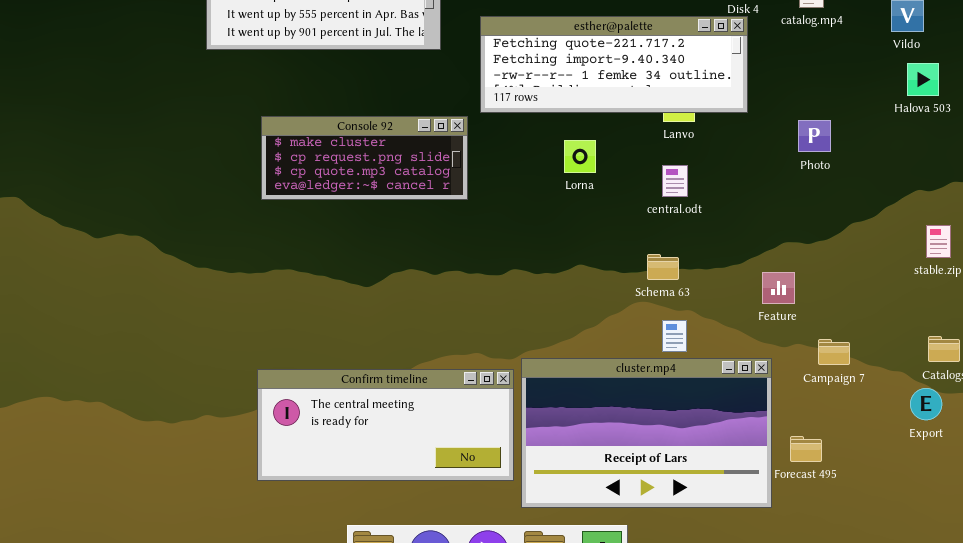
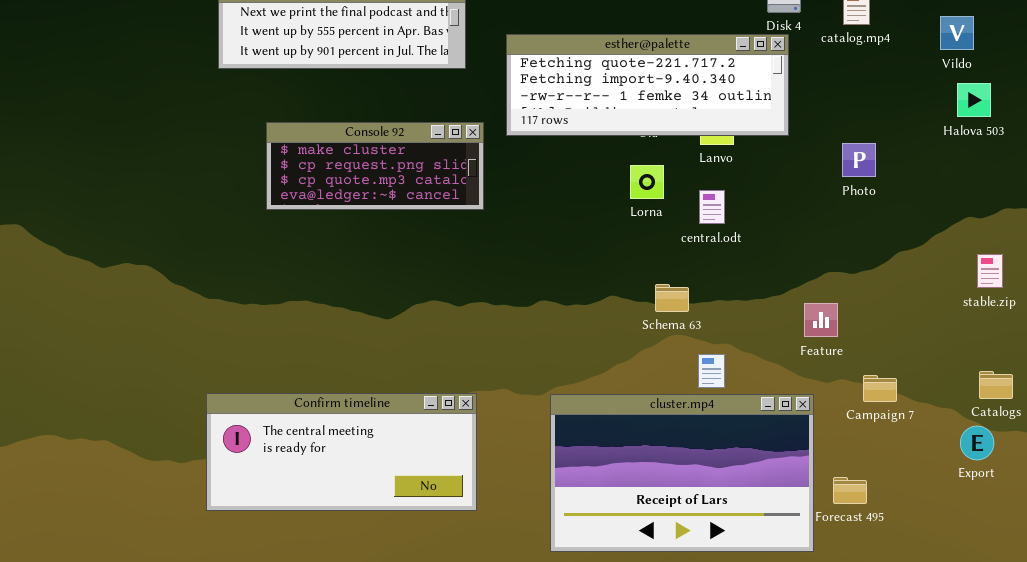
Console 92: [261,116,468,200] -> [266,122,484,210], moved
Lorna: [564,140,596,173] -> [630,165,664,199], moved
Schema 63: [647,254,679,280] -> [655,284,689,312], moved
Confirm timeline: [257,369,514,481] -> [206,393,477,511], moved

